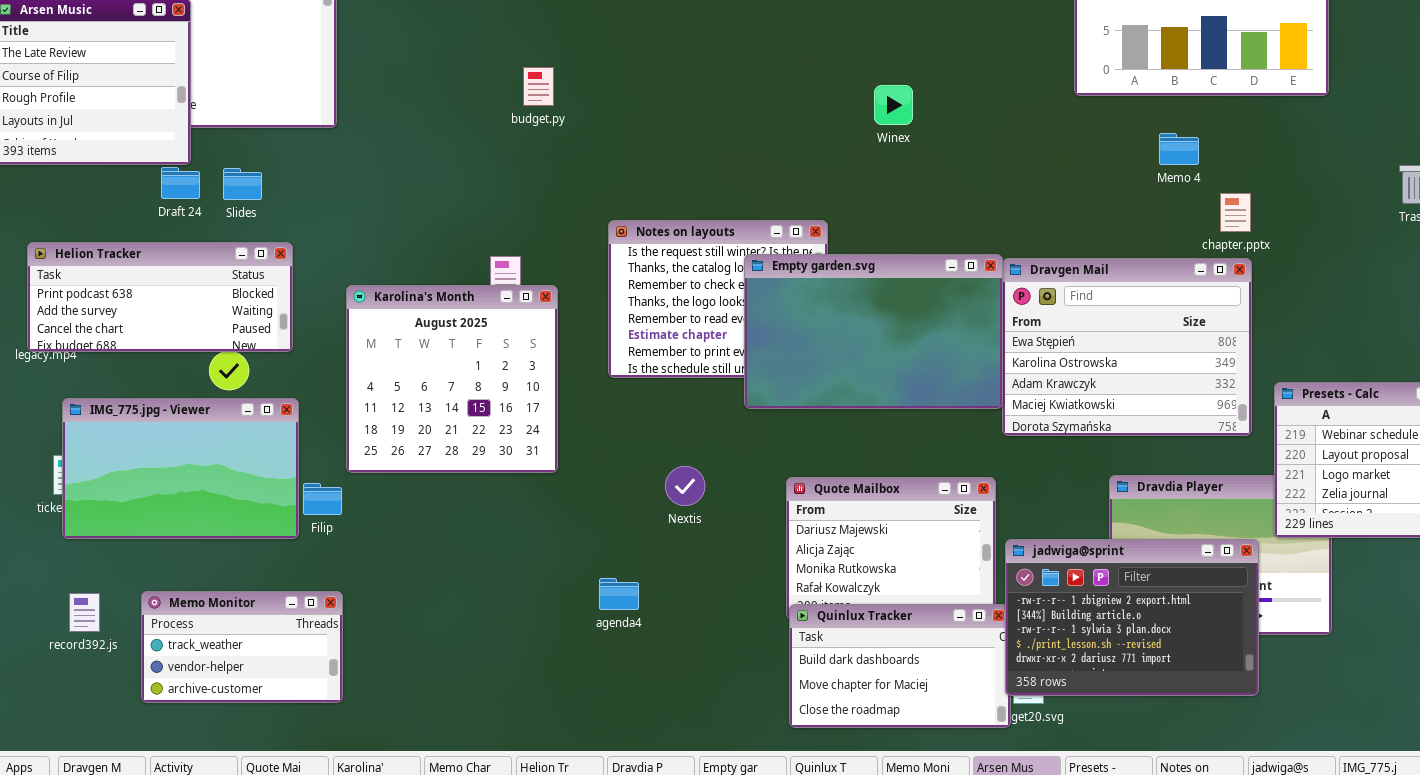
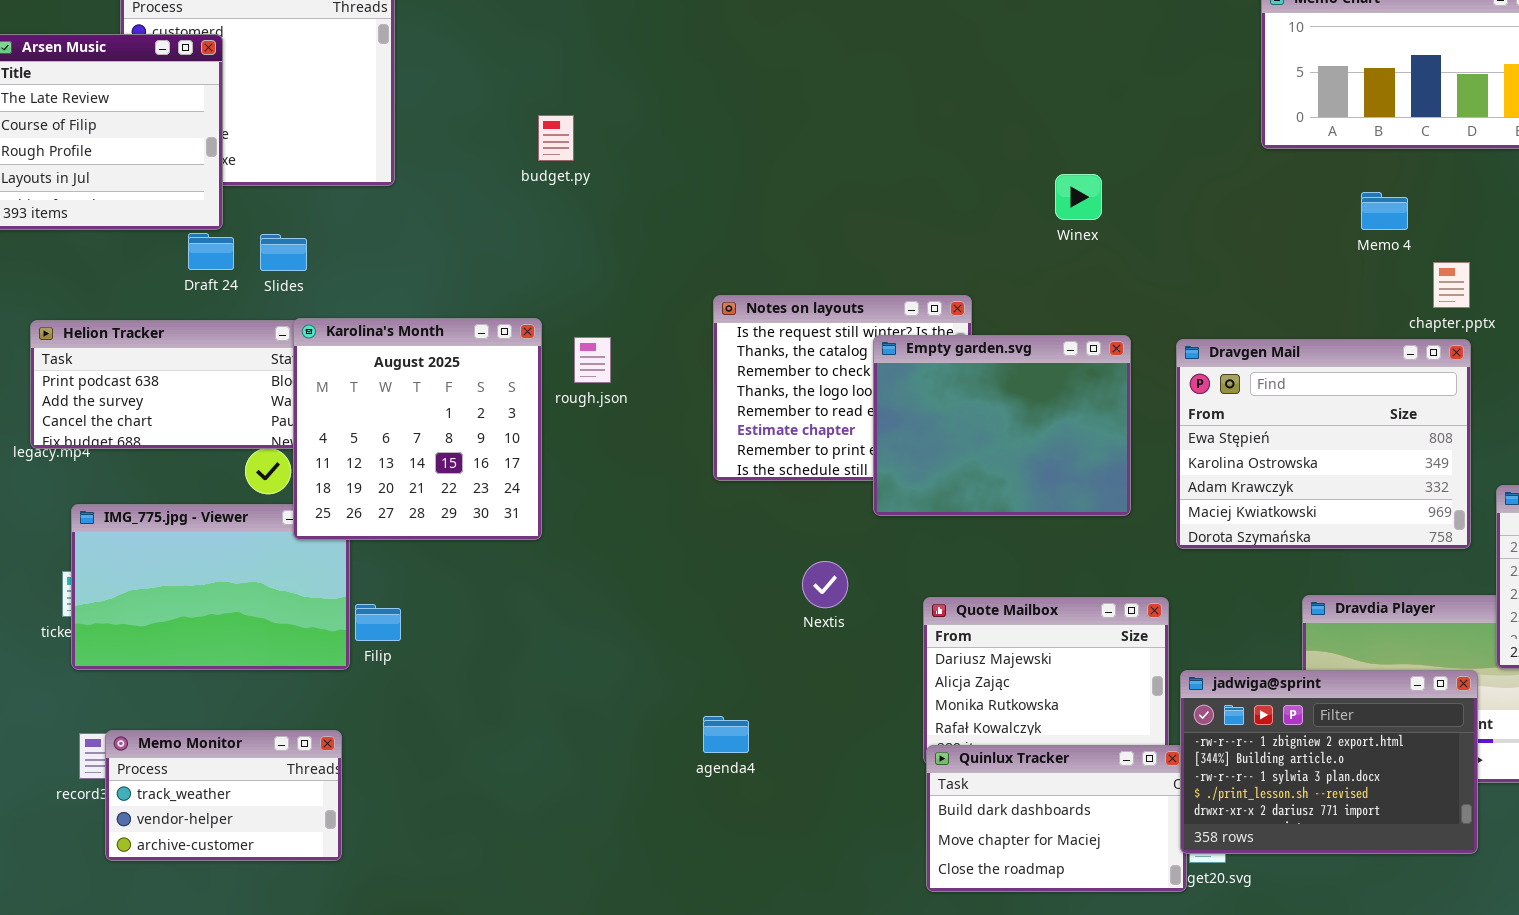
budget.py: [523,67,554,106] -> [538,115,574,161], moved
Winex: [874,85,913,125] -> [1055,174,1102,220], moved
Empty garden.svg: [744,254,1003,409] -> [873,335,1131,516], resized
Karolina's Month: [346,285,558,473] -> [293,318,542,540], moved
Nextis: [665,466,705,506] -> [802,561,848,608], moved
Memo Monitor: [141,591,343,703] -> [105,730,342,861], moved

